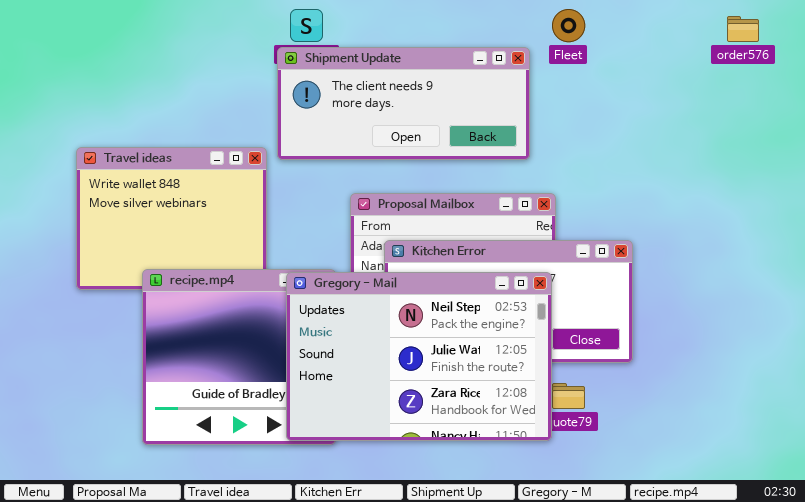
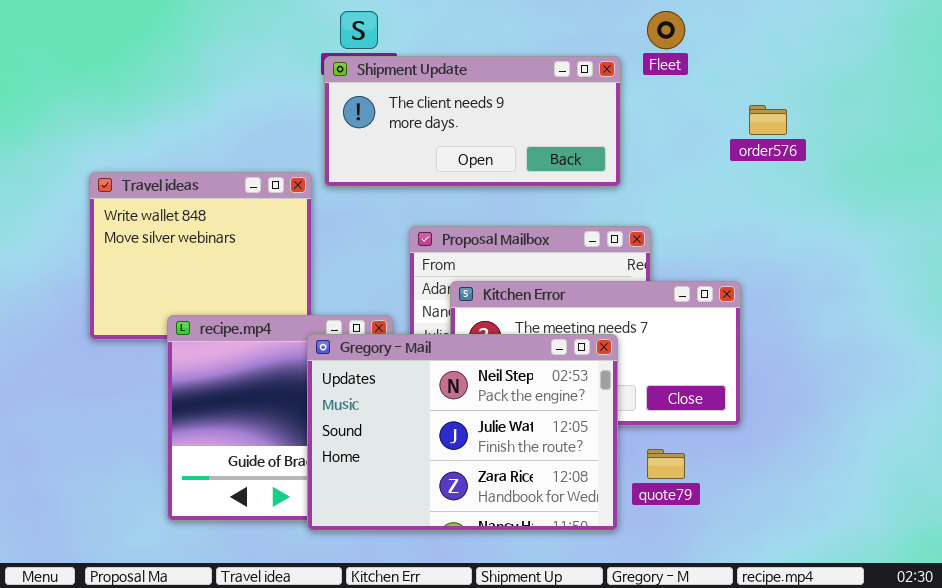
order576: [727,16,759,42] -> [749,105,787,135], moved
Gregory - Mail: [286,272,552,441] -> [307,334,618,531], moved

